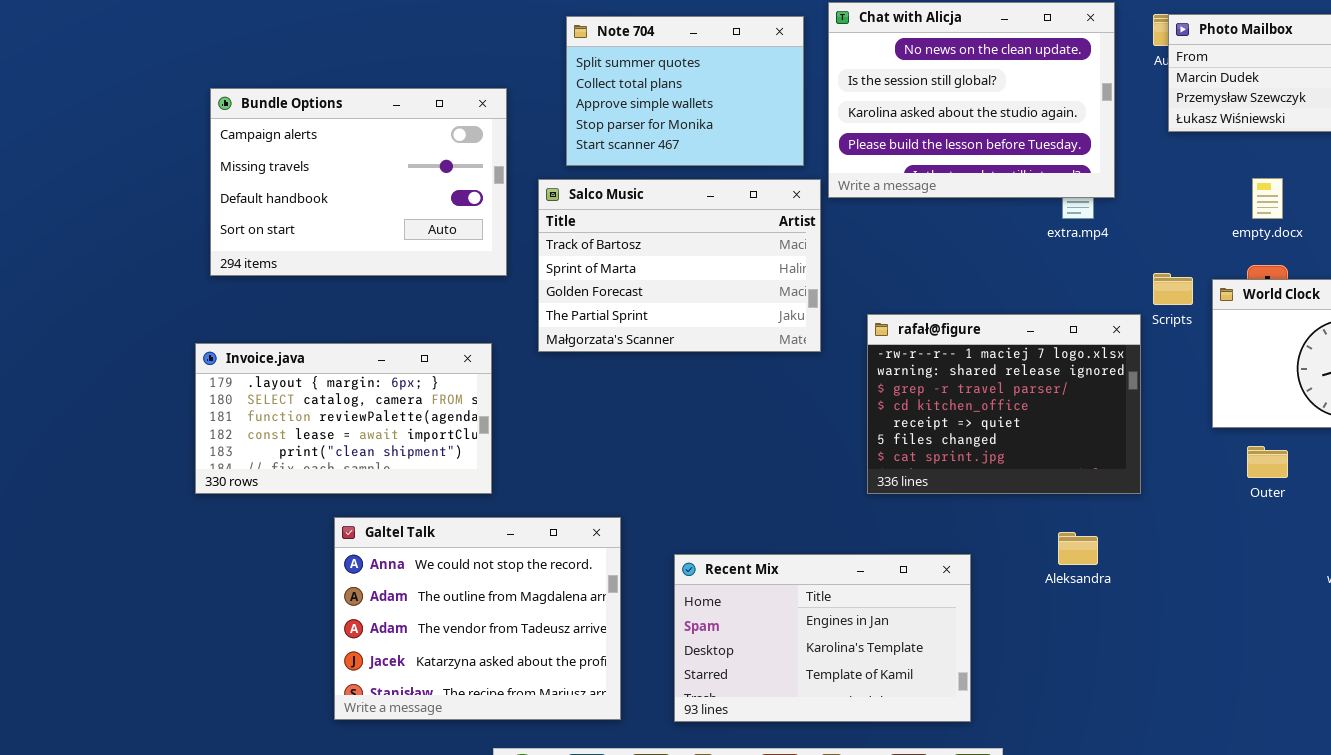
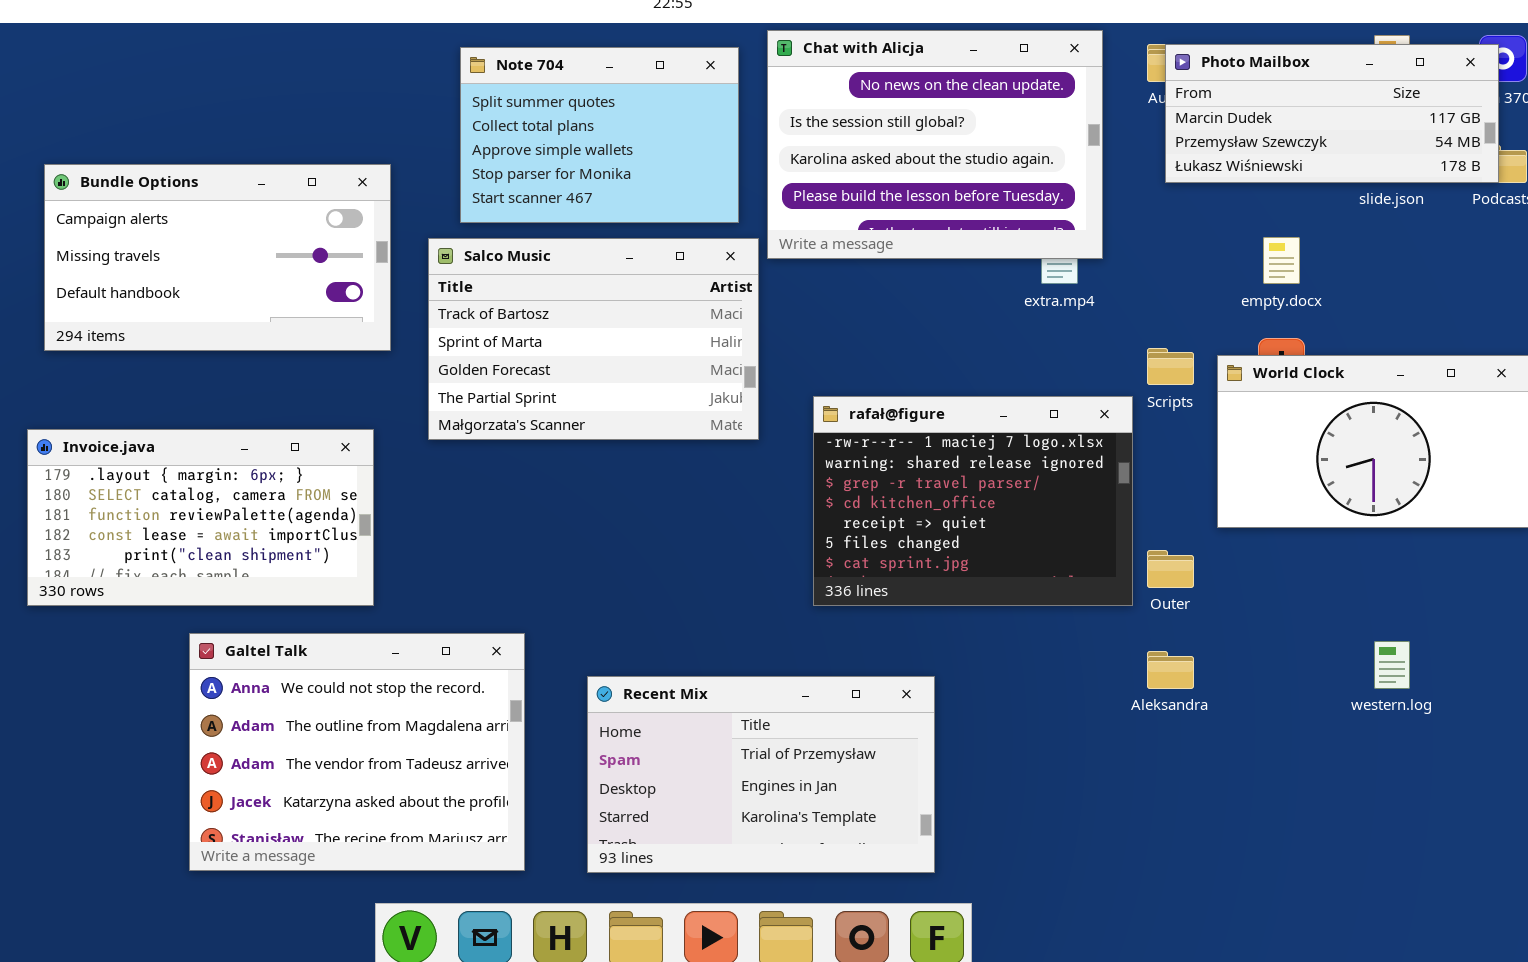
Bundle Options: [210,88,507,276] -> [44,164,391,351], resized
Outer: [1247,446,1288,478] -> [1147,550,1194,588], moved
Aleksandra: [1058,532,1098,565] -> [1147,651,1194,689], moved
Recent Mix: [674,554,971,722] -> [587,676,935,873], scrolled up 1 row

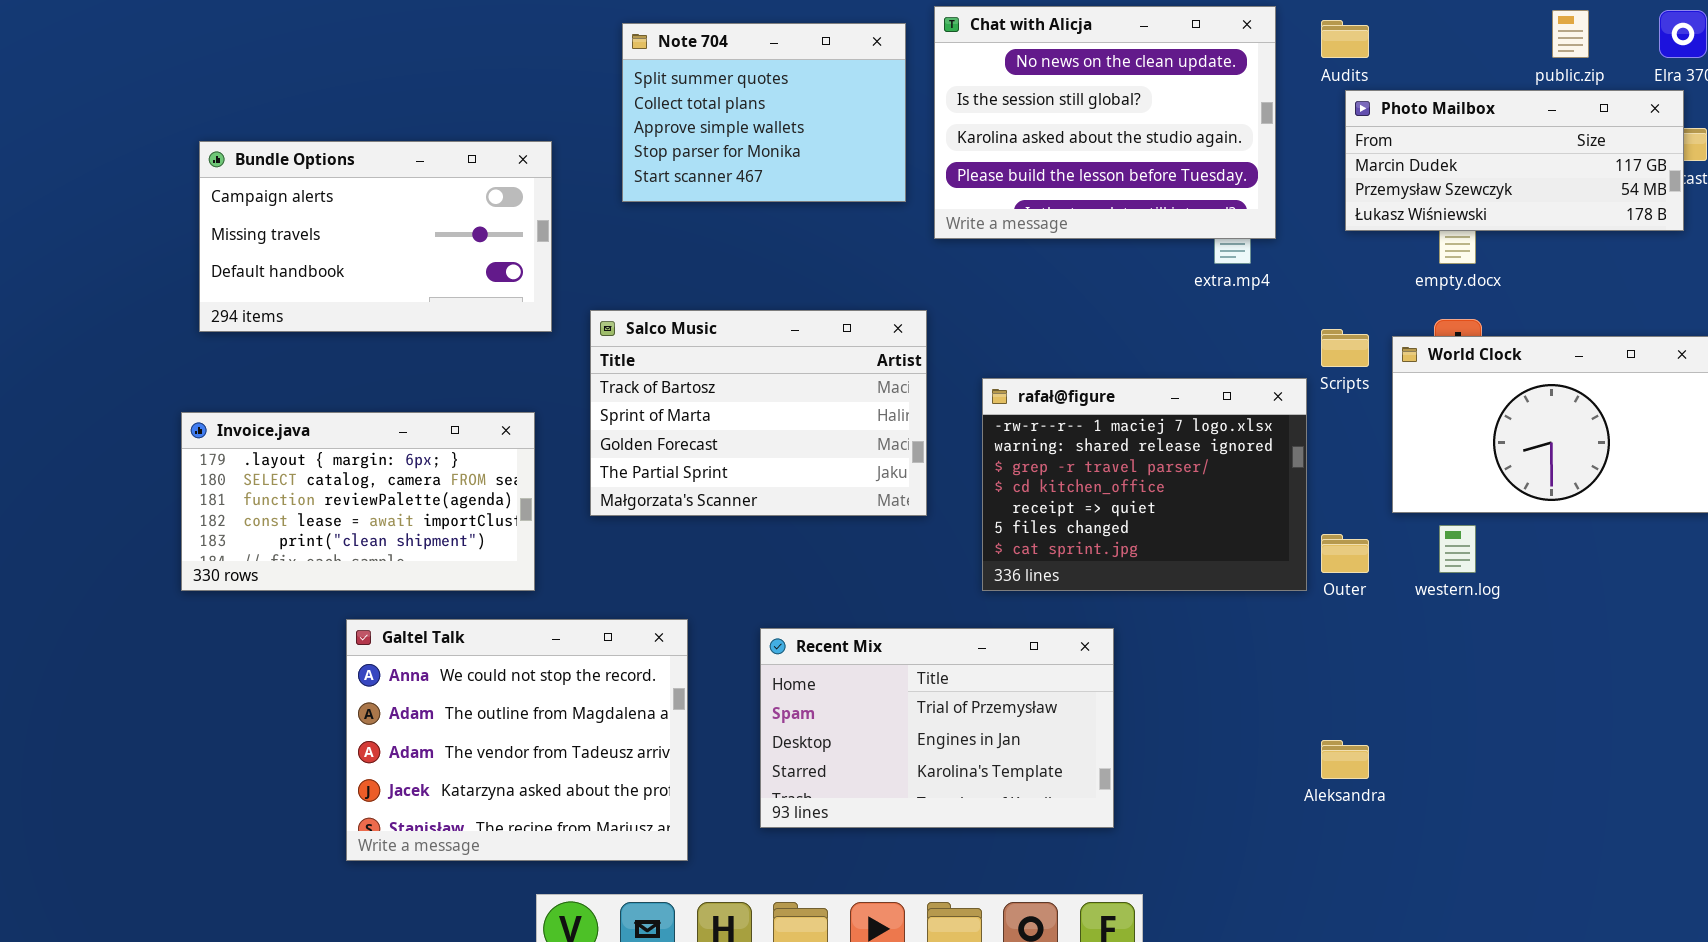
Photo Mailbox: [1165,44,1499,183] -> [1345,90,1684,231], moved
Salco Music: [428,238,759,440] -> [590,310,927,516], moved
western.log: [1374,641,1410,689] -> [1439,525,1476,573], moved
Aleksandra: [1147,651,1194,689] -> [1321,740,1369,779], moved
Recent Mix: [587,676,935,873] -> [760,628,1114,828], moved

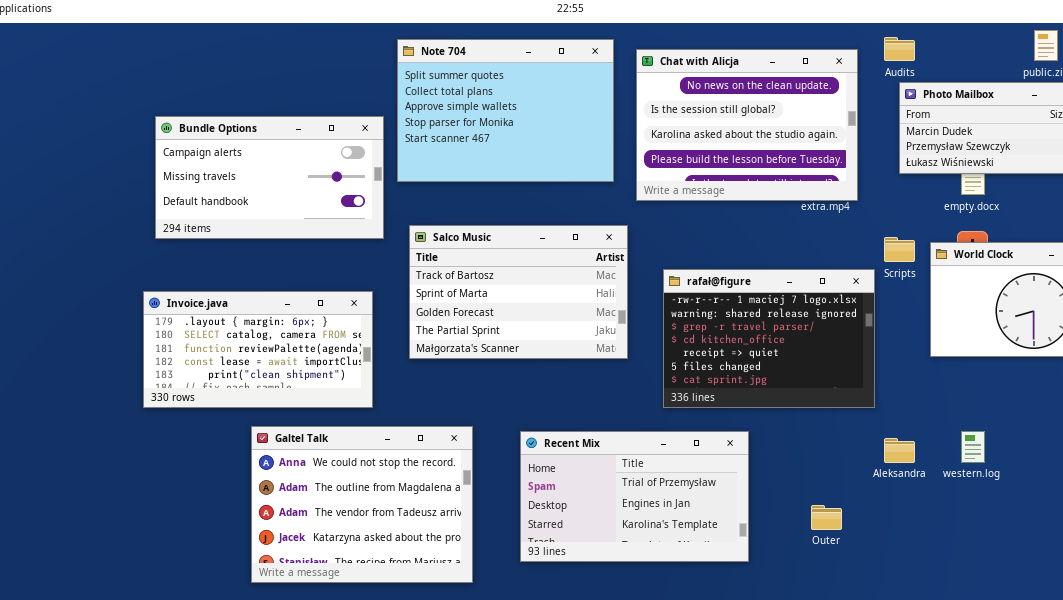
Chat with Alicja: [934,6,1276,239] -> [636,49,858,201], moved
Note 704: [622,23,906,202] -> [397,39,614,182], resized
western.log: [1439,525,1476,573] -> [961,431,985,463], moved
Outer: [1321,534,1369,573] -> [811,505,842,530], moved
Aleksandra: [1321,740,1369,779] -> [884,438,915,463], moved

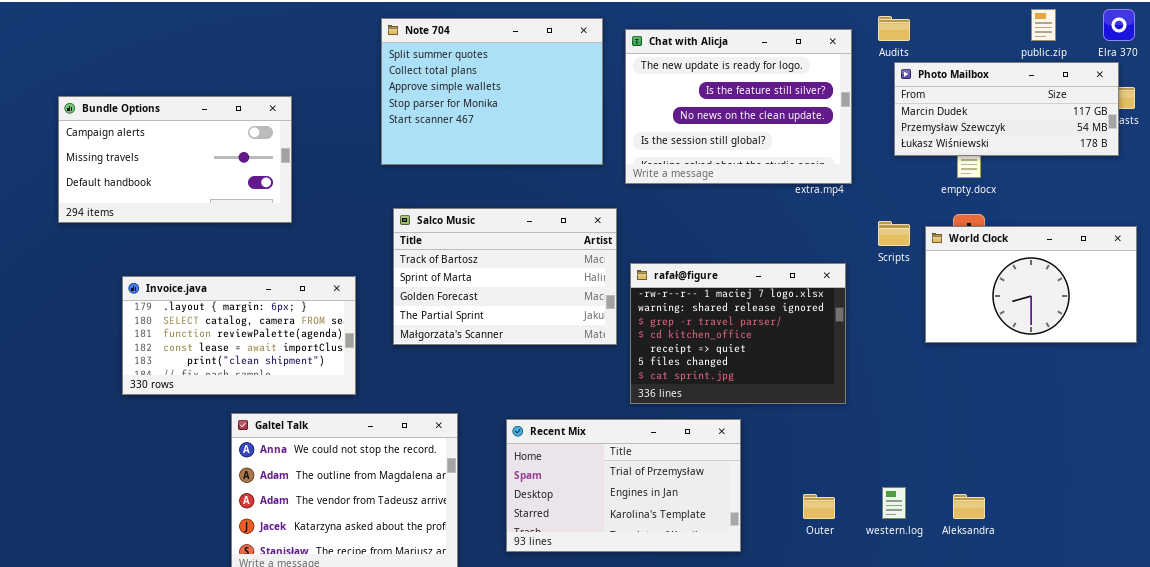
Chat with Alicja: [636,49,858,201] -> [625,29,852,184], scrolled up 2 rows
Bundle Options: [155,116,384,239] -> [58,96,292,223], moved
rafał@figure: [663,269,875,408] -> [630,263,846,404], moved
western.log: [961,431,985,463] -> [882,487,906,519], moved
Aleksandra: [884,438,915,463] -> [953,494,985,519], moved

